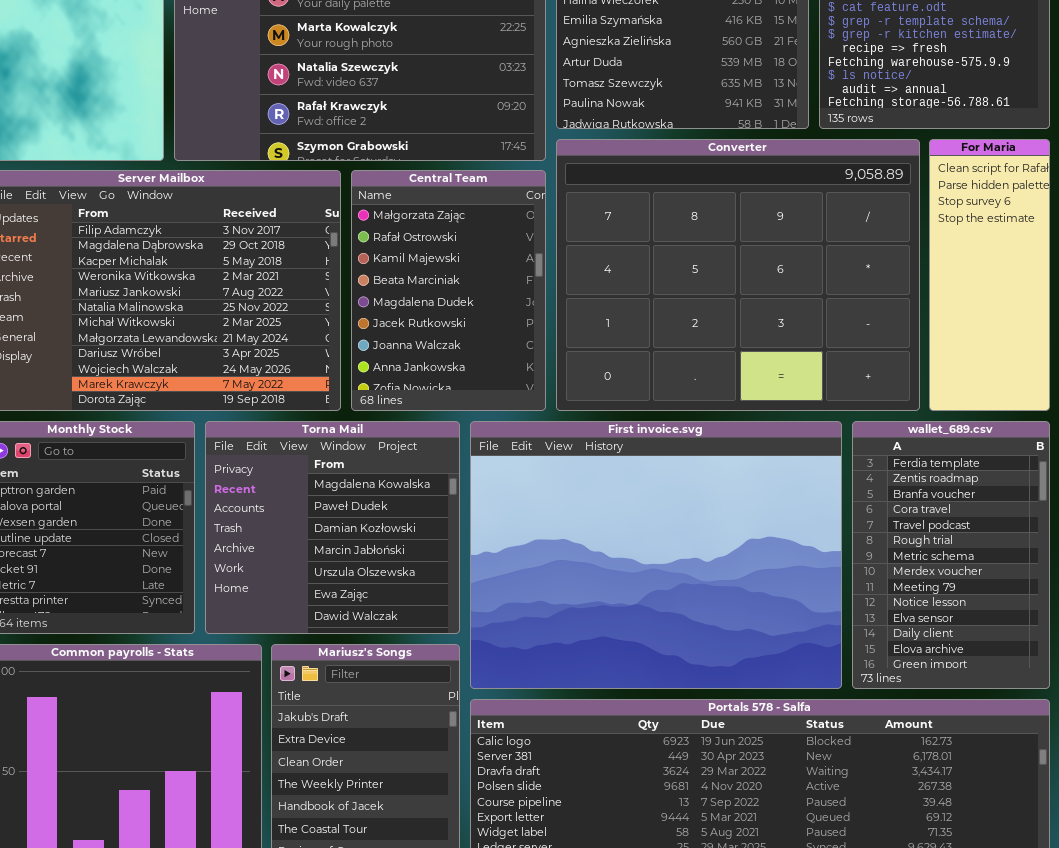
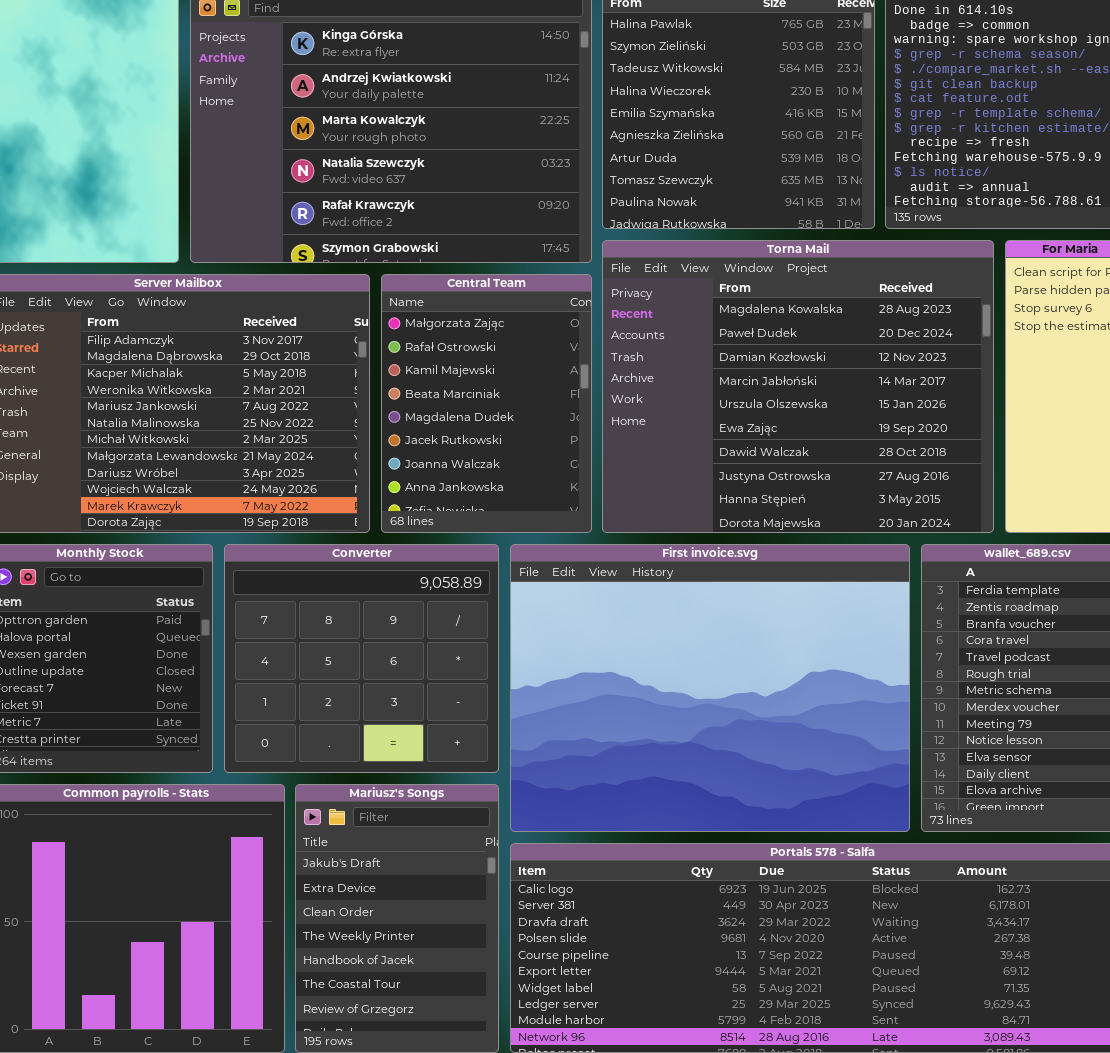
Converter: [556,139,920,411] -> [224,544,499,773], moved, resized
Torna Mail: [205,421,460,634] -> [602,240,994,533], moved, resized

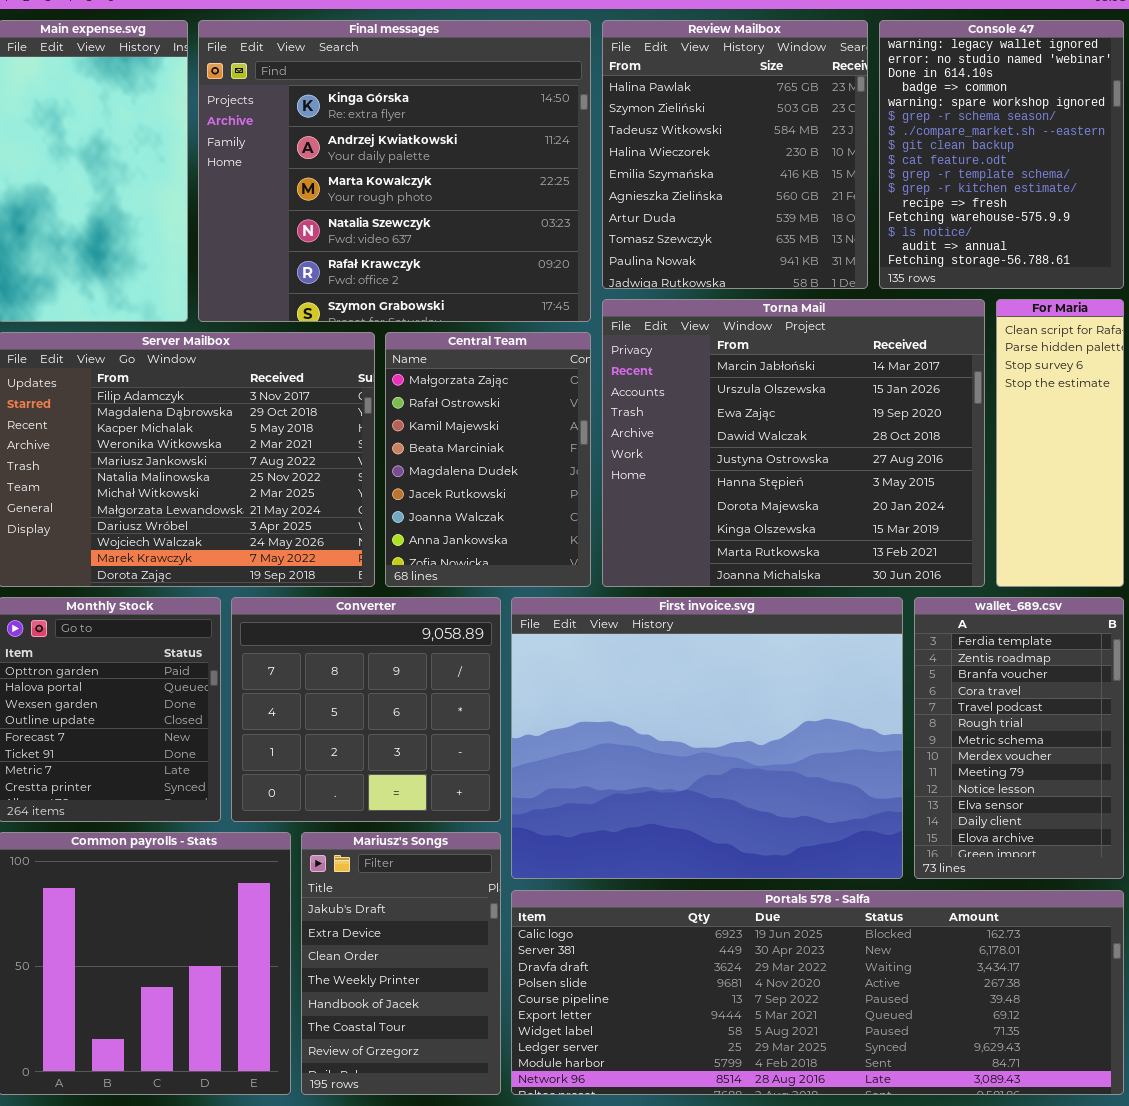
Torna Mail: [602,240,994,533] -> [602,299,985,587], scrolled down 3 rows

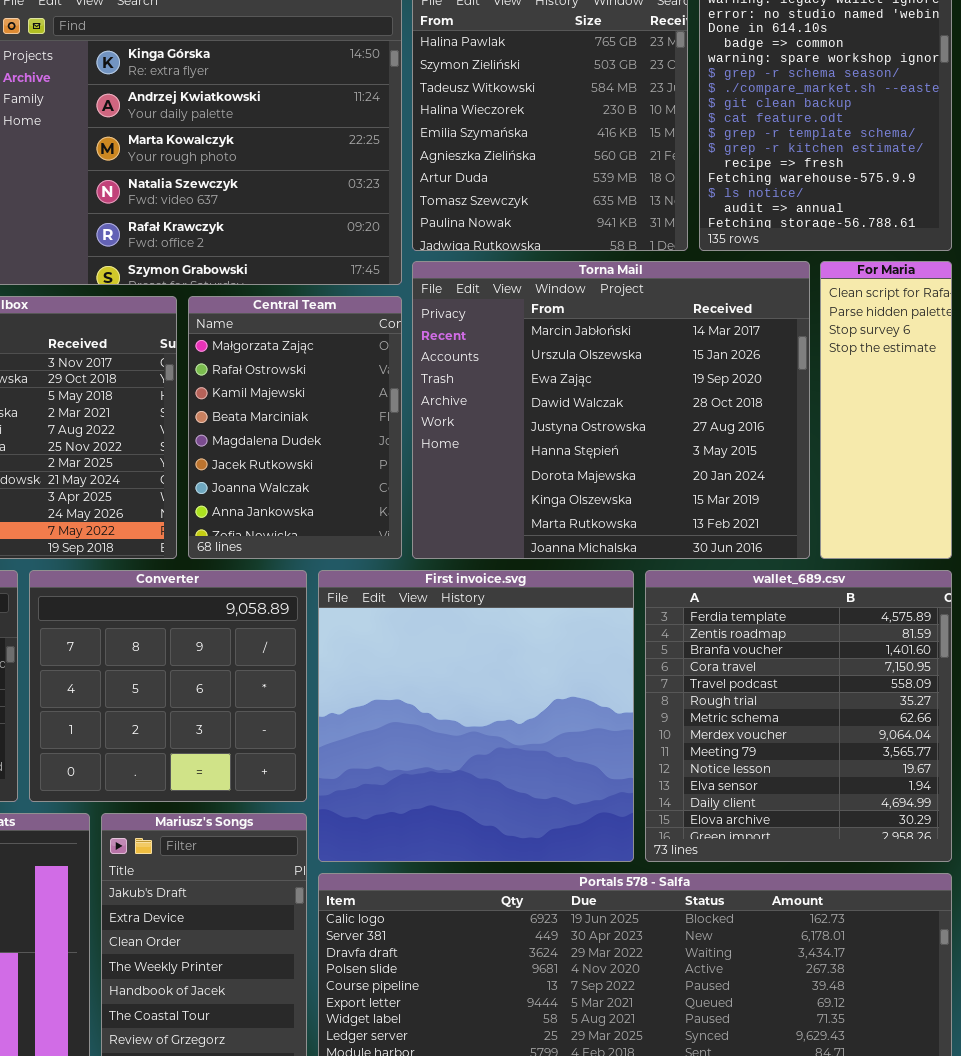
First invoice.svg: [511,597,903,879] -> [318,570,634,862], resized
wallet_689.csv: [914,597,1124,879] -> [645,570,952,862], resized

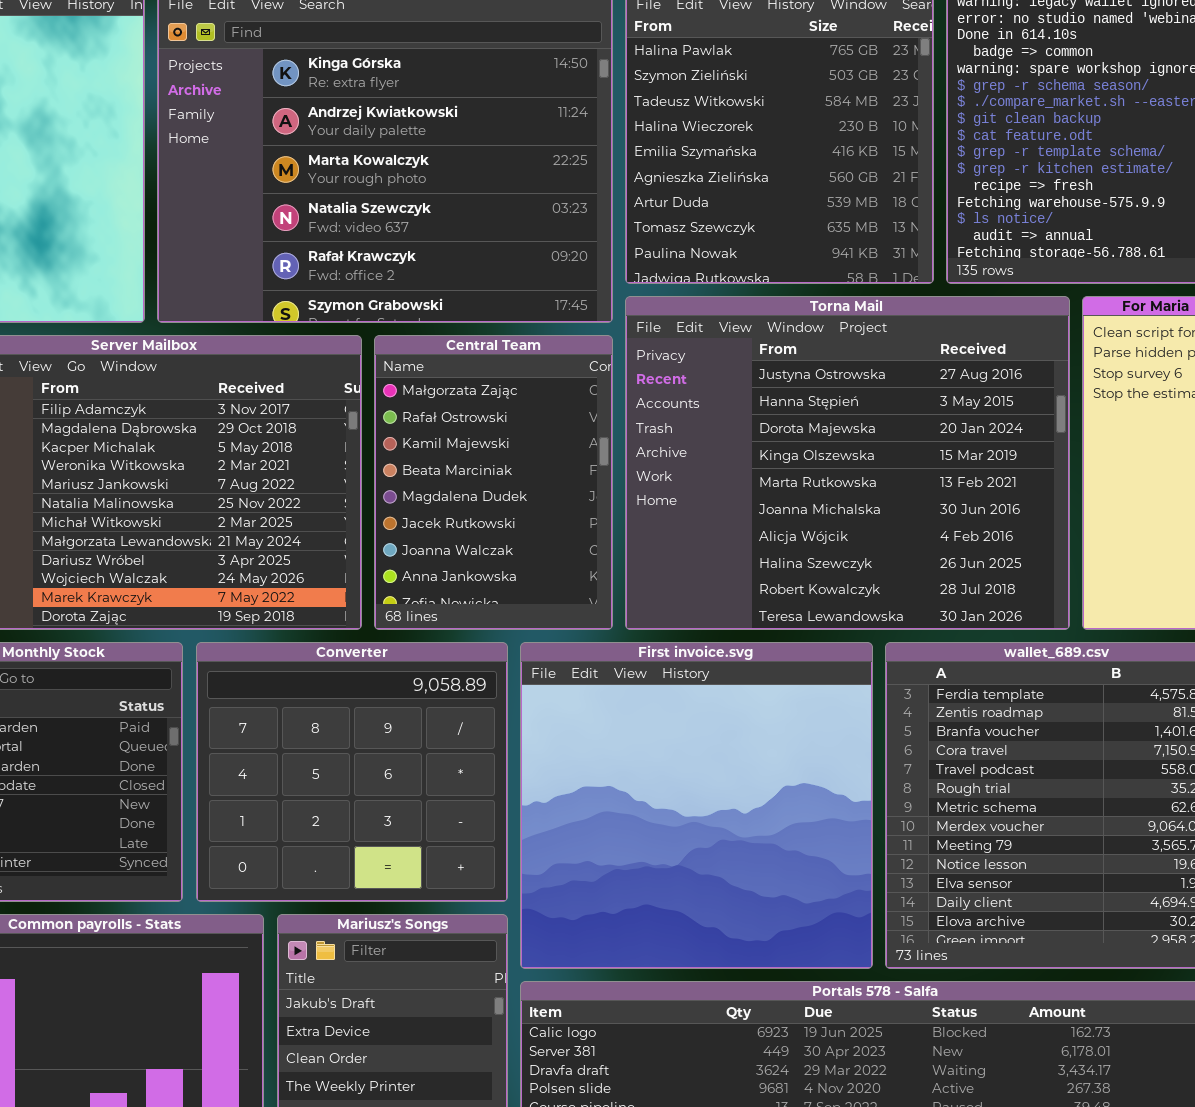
Torna Mail: [412,261,810,559] -> [625,296,1070,630], scrolled down 4 rows

